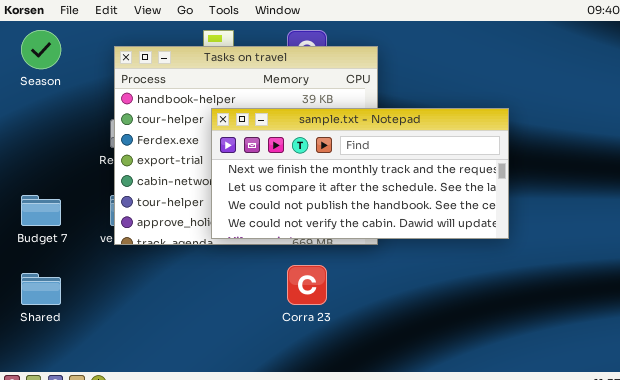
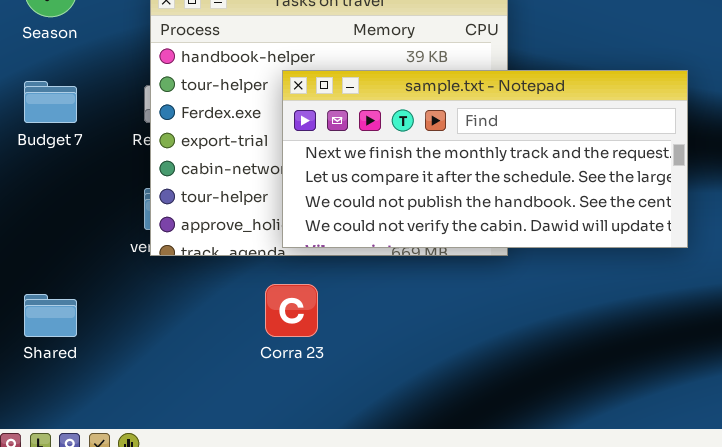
Budget 7: [21,195,61,226] -> [24,81,77,123], moved
Corra 23: [287,265,327,305] -> [265,284,318,337], moved

